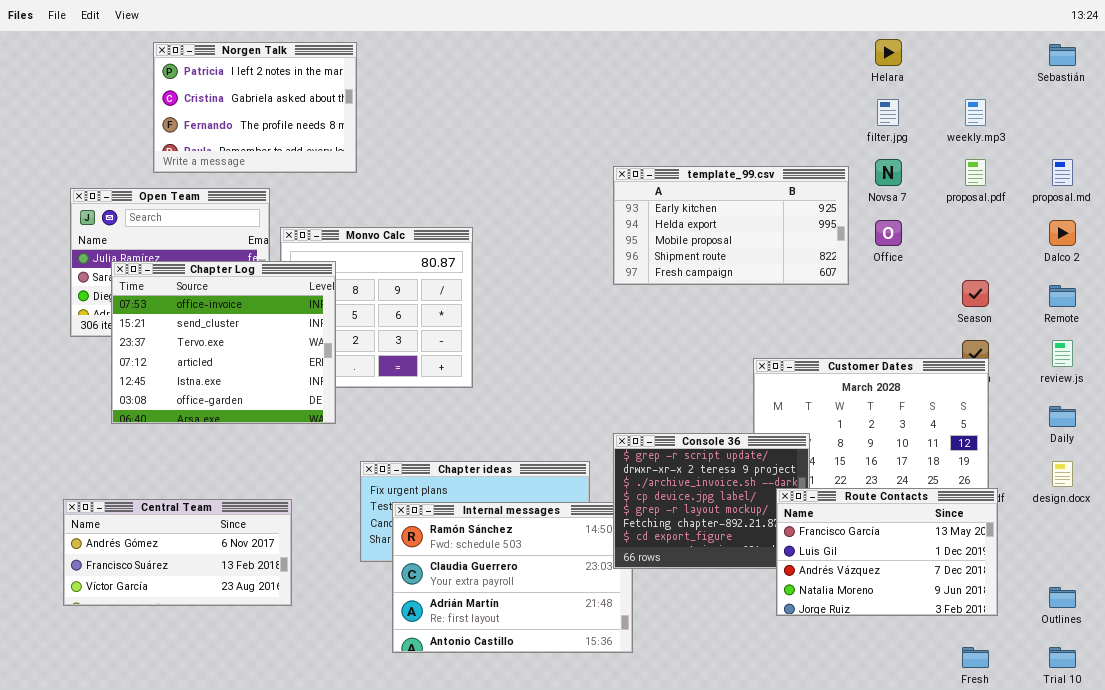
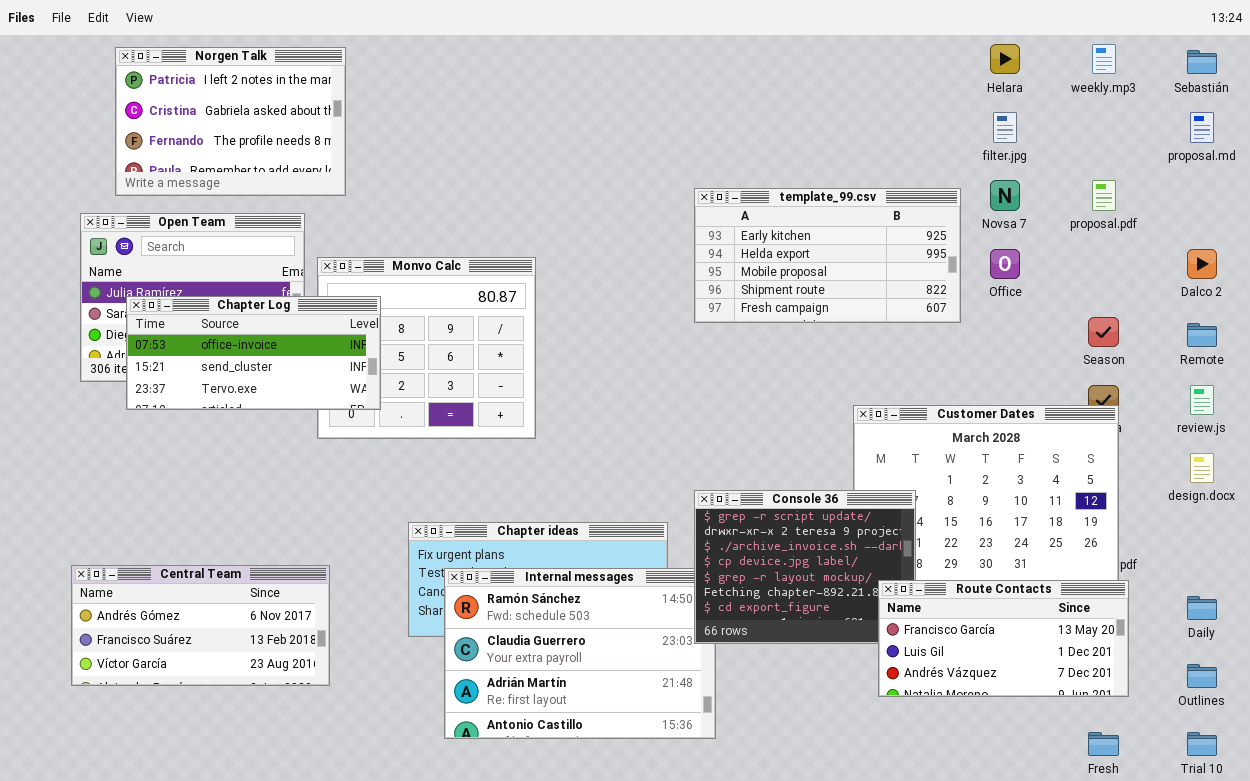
Norgen Talk: [153,42,357,173] -> [115,47,346,196], moved
weekly.mp3: [965,99,986,126] -> [1092,44,1116,74], moved
proposal.md: [1052,159,1073,186] -> [1190,112,1214,143], moved
Chapter Log: [111,261,336,424] -> [126,296,381,410], resized
Daily: [1049,406,1076,427] -> [1187,596,1217,620], moved
design.docx: [1052,461,1073,487] -> [1190,453,1214,483], moved
Route Contacts: [776,488,998,616] -> [878,580,1129,697], resized

